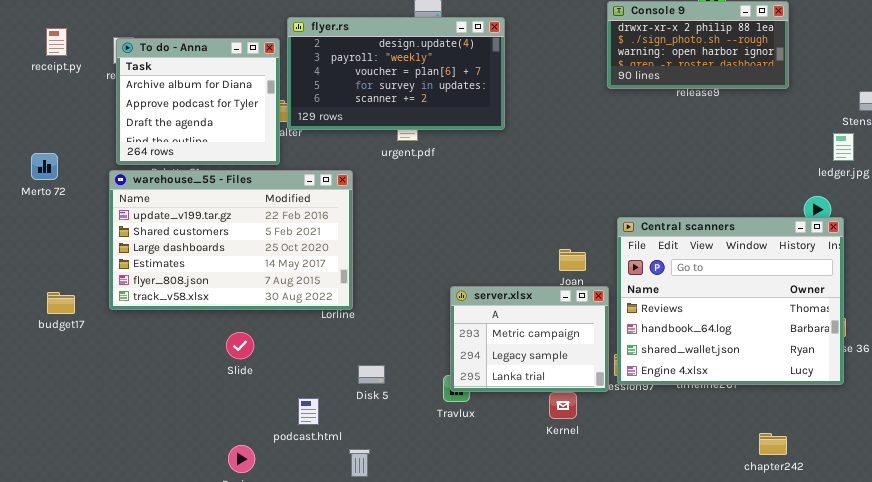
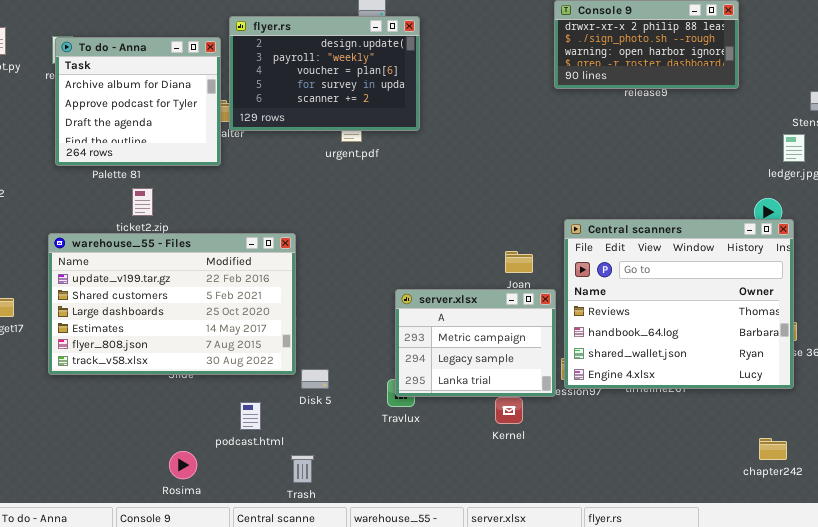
flyer.rs: [287,17,505,130] -> [229,16,420,131], resized
warehouse_55 - Files: [109,170,353,310] -> [48,233,296,375], moved
chapter242: [759,433,787,455] -> [759,438,787,460], moved

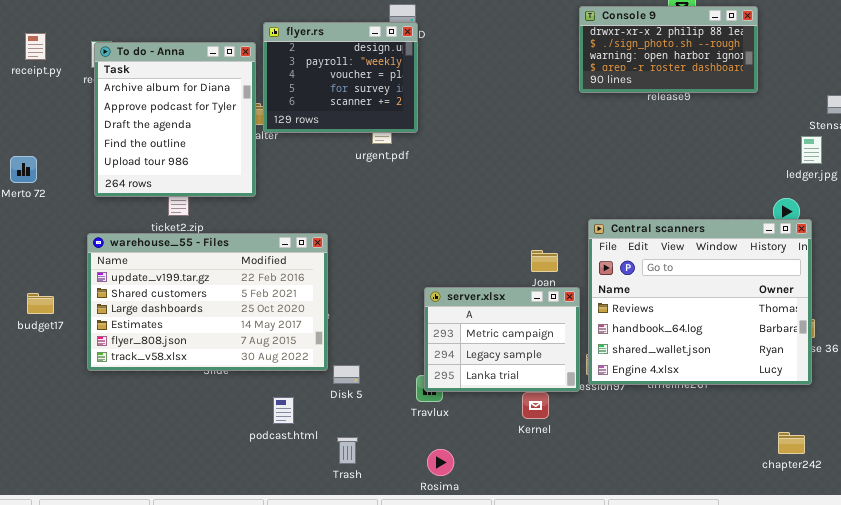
flyer.rs: [229,16,420,131] -> [263,22,418,133], resized
To do - Anna: [55,37,221,166] -> [94,42,256,197], resized
Rosima: [169,451,197,479] -> [427,449,454,476], moved
Trash: [291,455,314,483] -> [337,437,358,464], moved

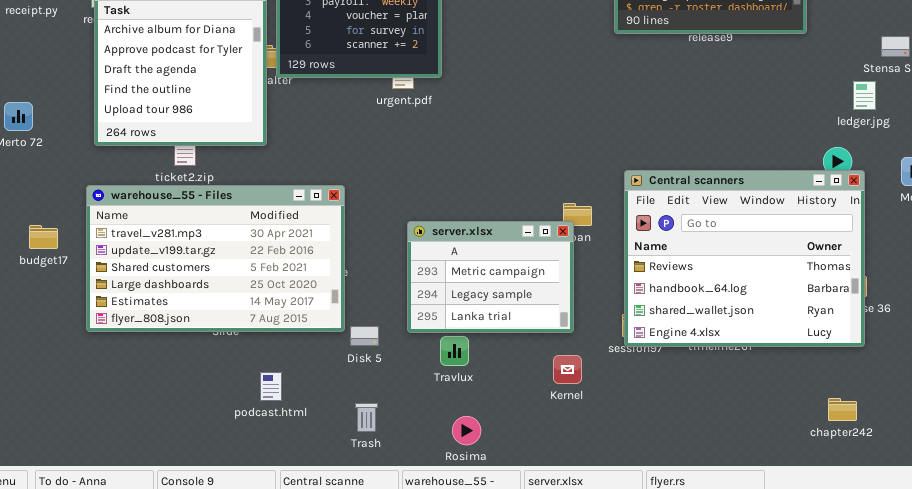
warehouse_55 - Files: [87,233,328,371] -> [86,185,345,332], scrolled up 1 row
server.xlsx: [424,287,580,392] -> [407,221,574,333], moved
budget17: [27,293,54,314] -> [29,225,58,249], moved
podcast.html: [273,397,294,424] -> [260,372,282,401], moved

